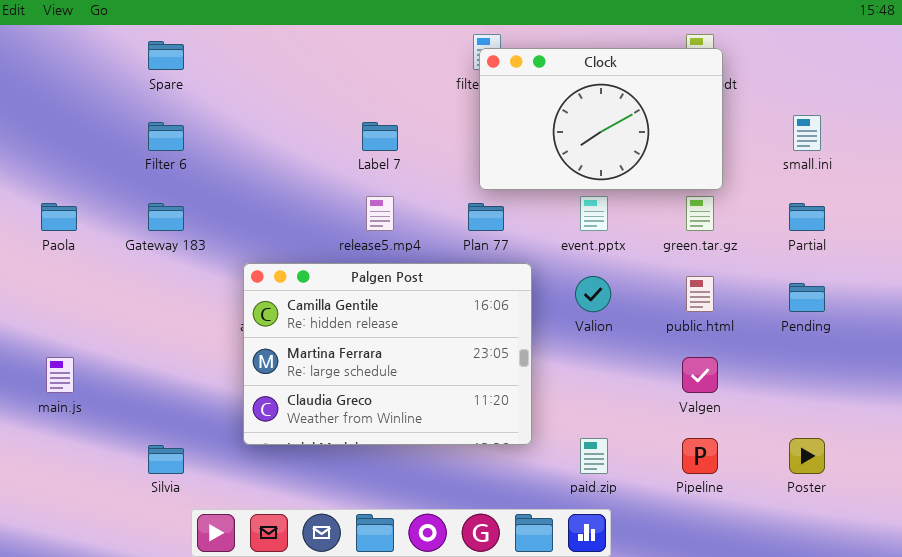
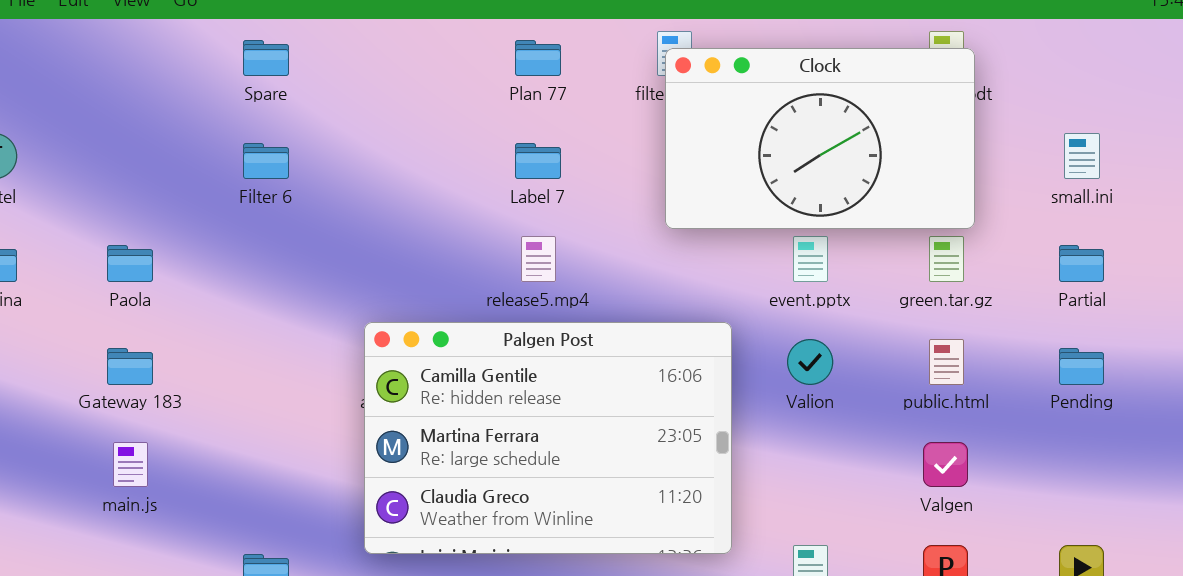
Gateway 183: [148,203,184,231] -> [107,348,153,385], moved
Plan 77: [468,203,504,231] -> [515,40,561,76], moved

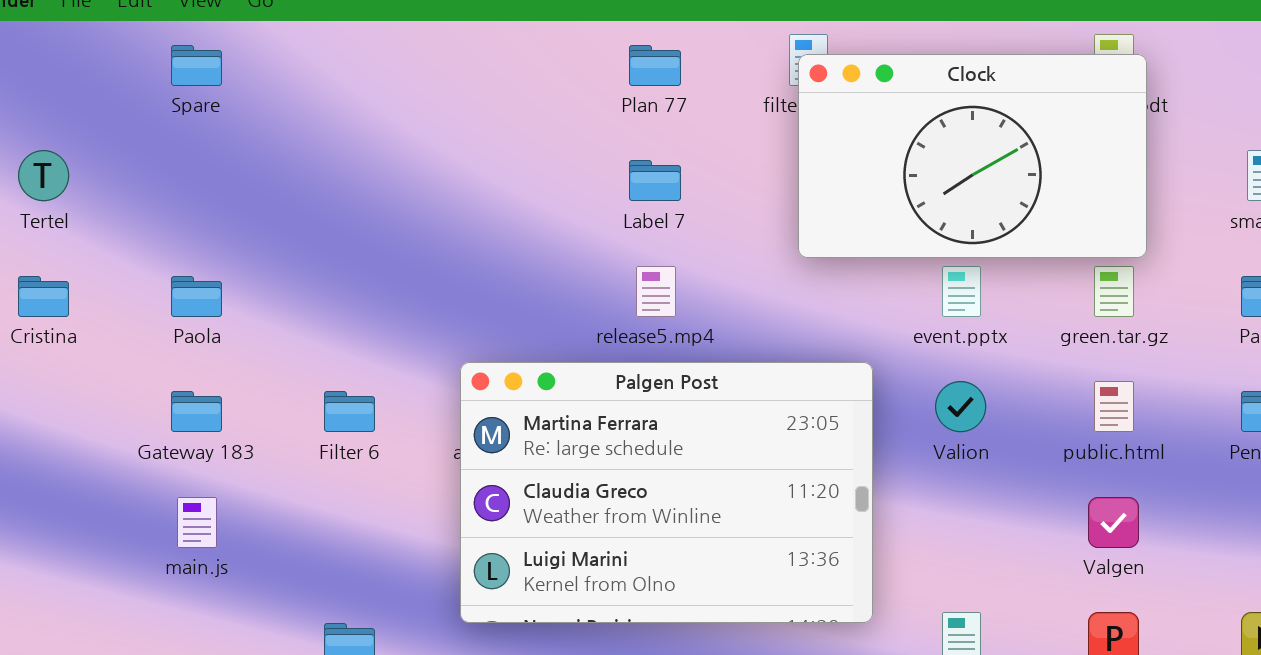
Spare: [243,40,289,76] -> [171,45,222,86], moved
Filter 6: [243,143,289,179] -> [324,391,375,432], moved
Palgen Post: [364,322,732,554] -> [460,362,873,623], scrolled down 1 row

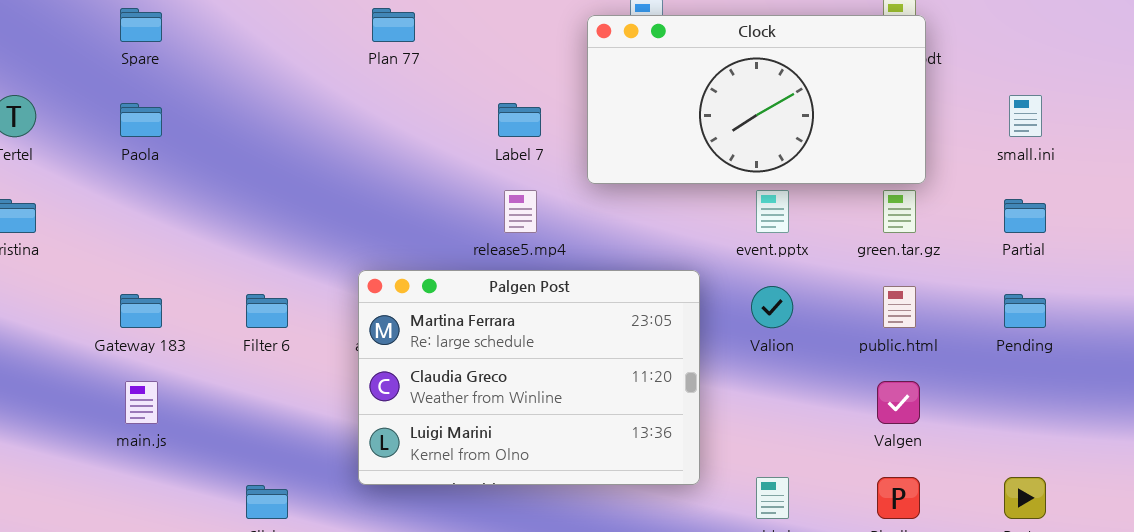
Plan 77: [629,45,681,86] -> [372,8,415,42], moved
Clock: [798,54,1147,258] -> [587,15,926,184], resized
Paola: [171,276,222,317] -> [120,103,162,137], moved

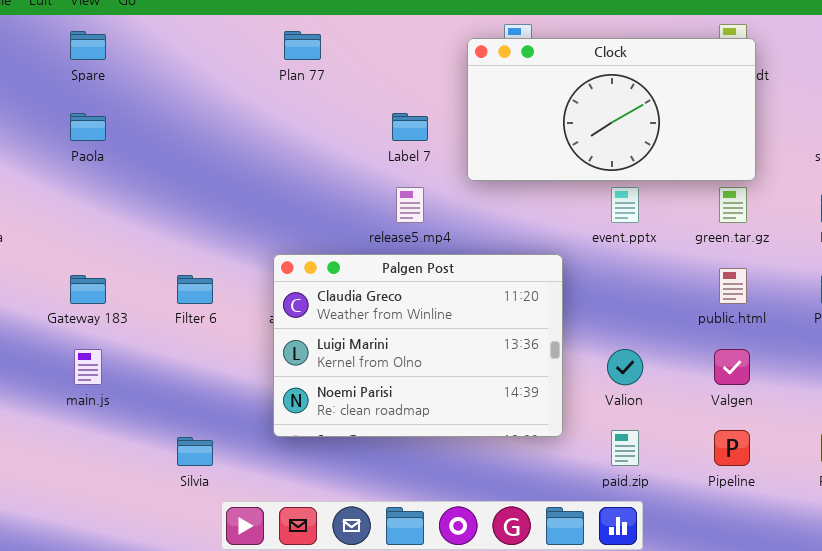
Palgen Post: [358,270,700,485] -> [273,254,563,437], scrolled down 1 row
Valion: [751,286,793,328] -> [607,349,643,385], moved

